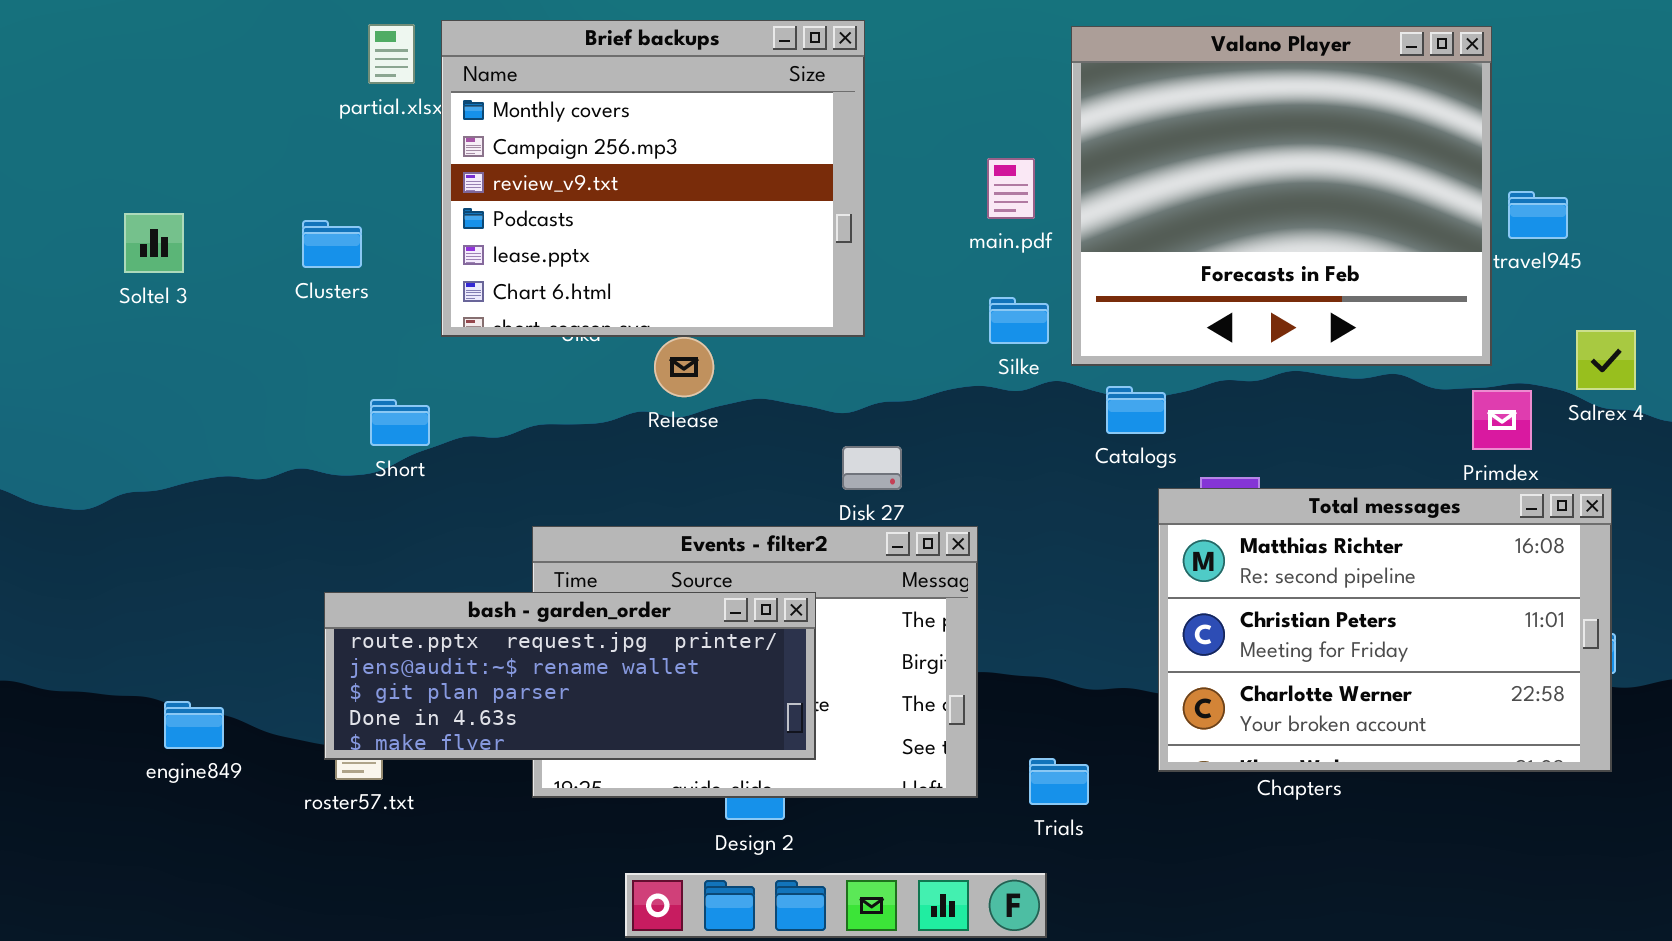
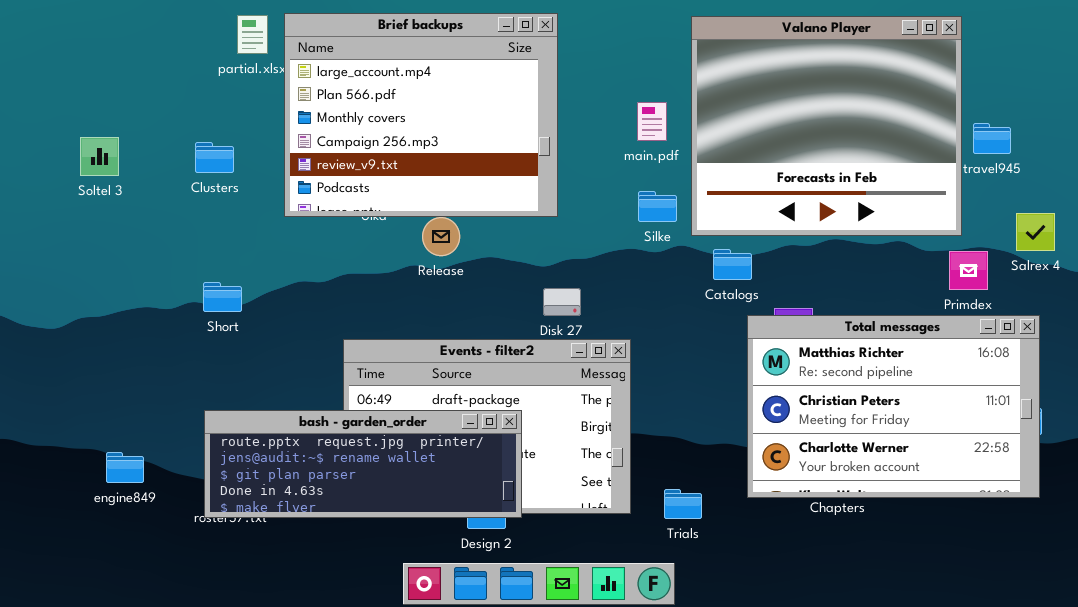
Brief backups: [441,20,865,337] -> [284,13,558,217], scrolled up 2 rows
Short: [370,399,430,446] -> [203,282,242,312], moved
bash - garden_order: [324,592,816,760] -> [204,410,522,518], moved

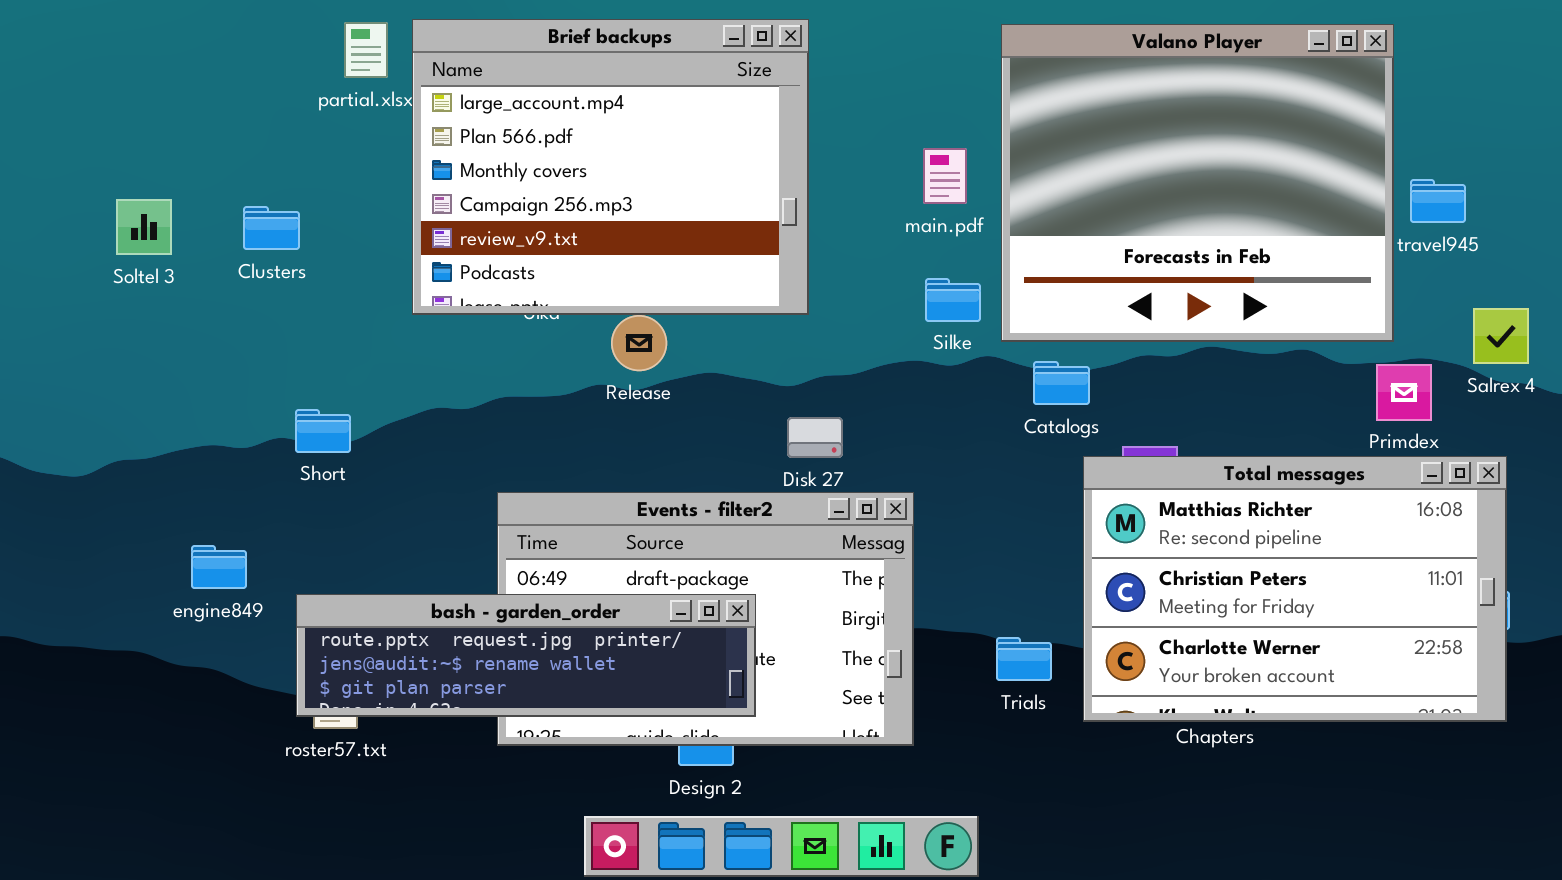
Clusters: [195,142,234,173] -> [243,206,300,250], moved
bash - garden_order: [204,410,522,518] -> [296,594,756,717], resized
engine849: [106,452,144,483] -> [191,545,247,589], moved
Trials: [664,489,702,519] -> [996,637,1052,681], moved

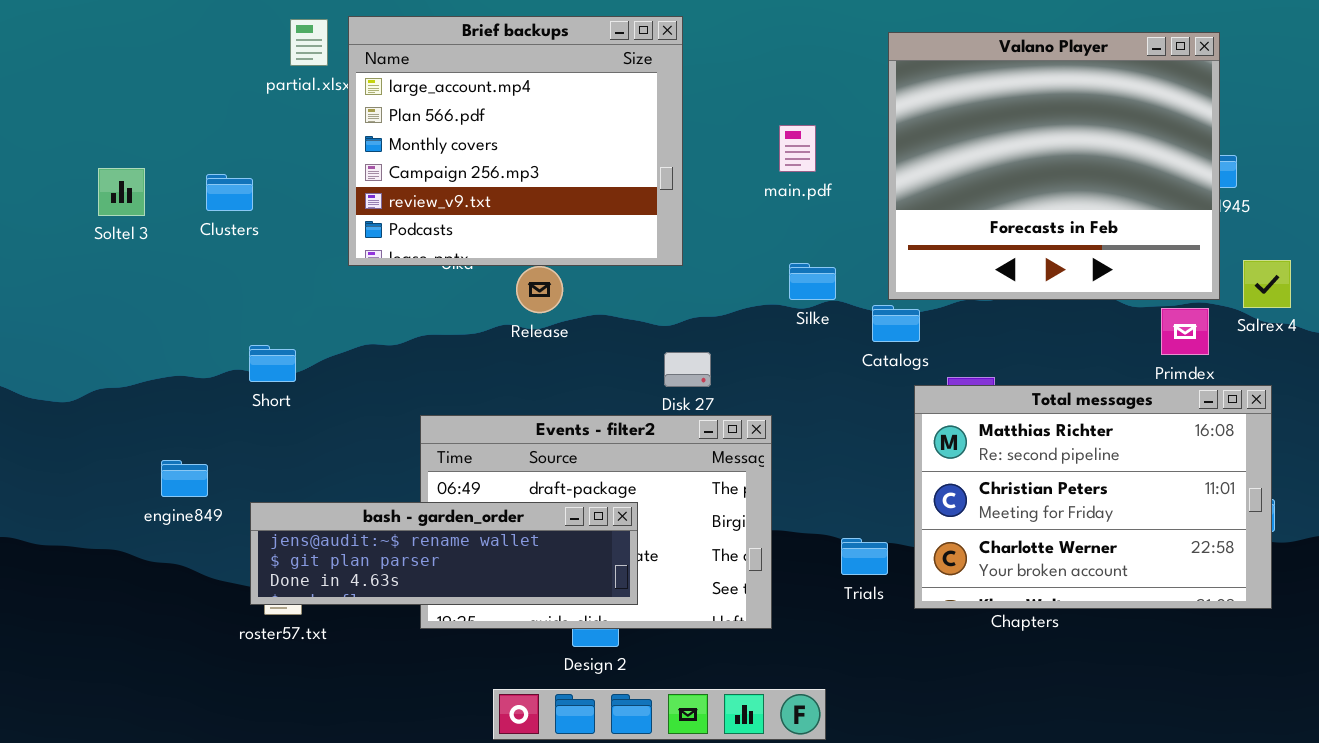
Valano Player: [1001,24,1394,342] -> [888,32,1220,300], moved
Silke: [925,278,981,322] -> [789,263,836,300], moved
bash - garden_order: [296,594,756,717] -> [250,502,638,605], scrolled down 1 row

